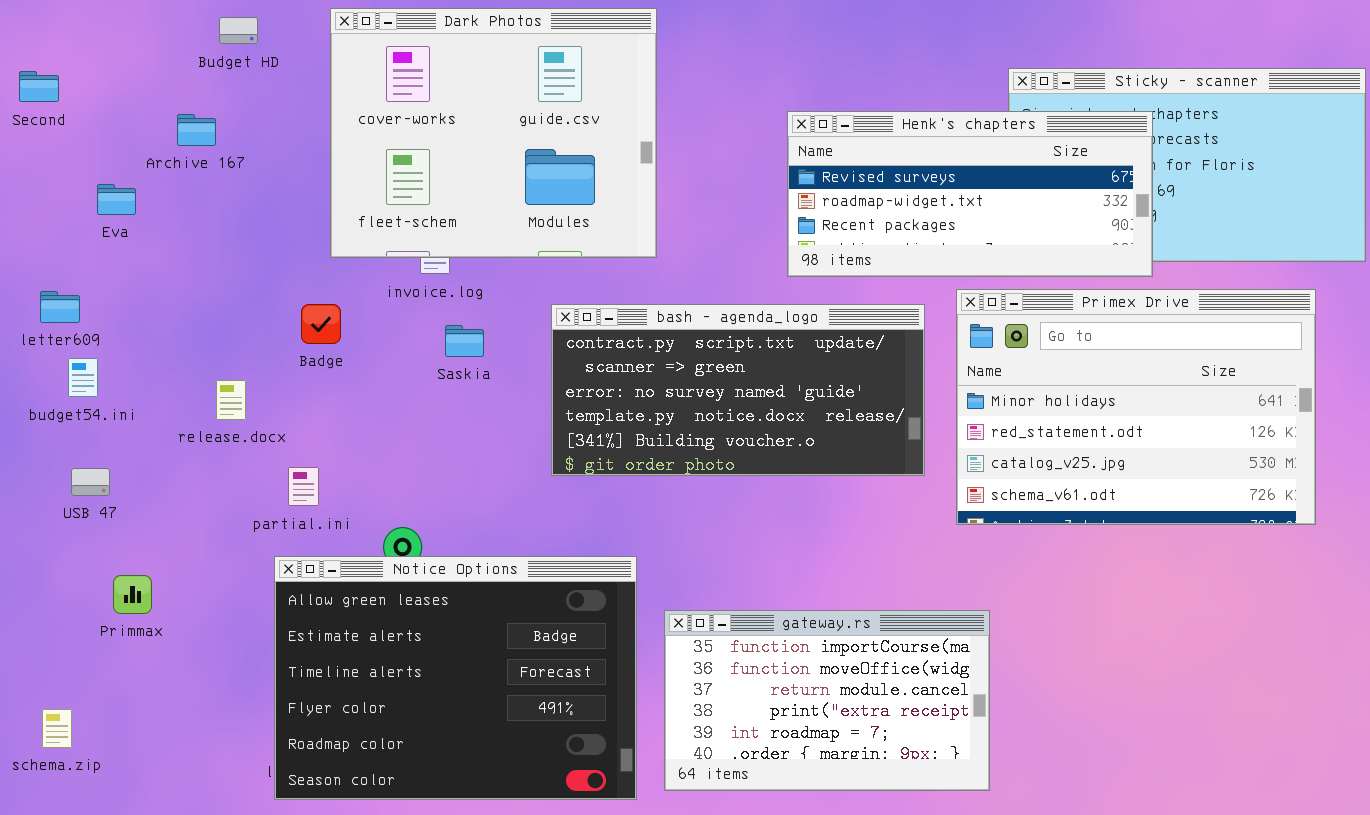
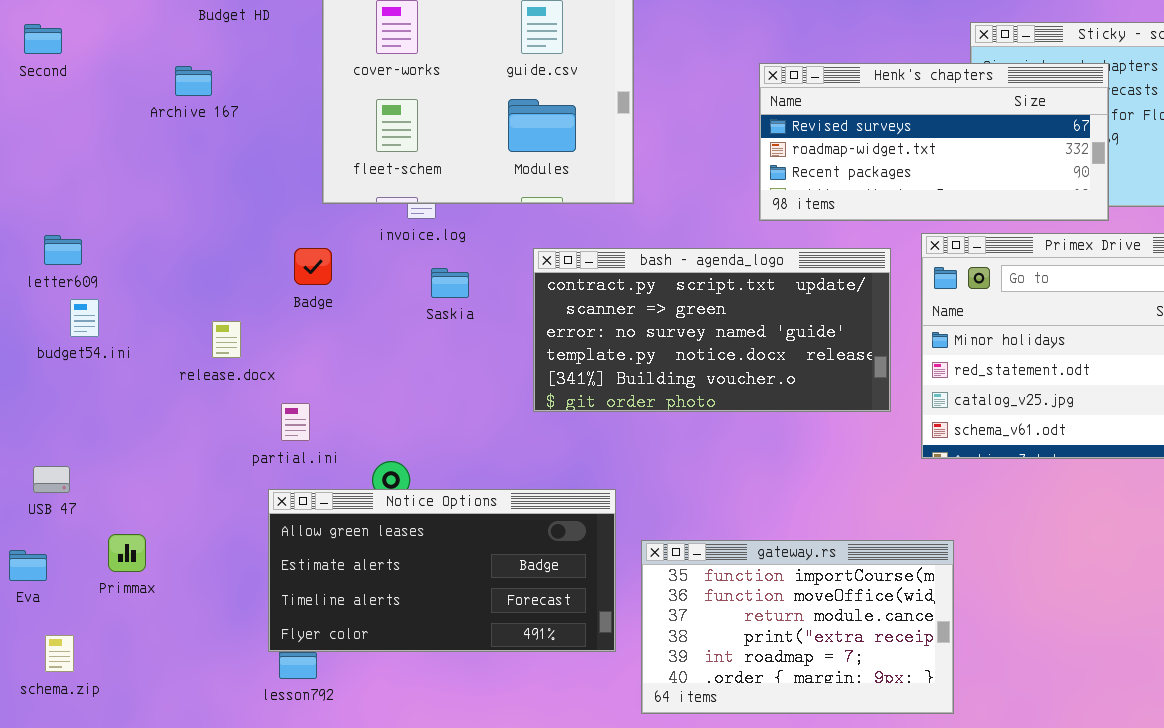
Eva: [97,184,136,215] -> [9,550,47,581], moved
USB 47: [71,468,110,496] -> [33,466,70,493], moved
Notice Options: [274,556,637,800] -> [268,489,616,652], resized
Primmax: [113,575,152,614] -> [108,534,146,572], moved

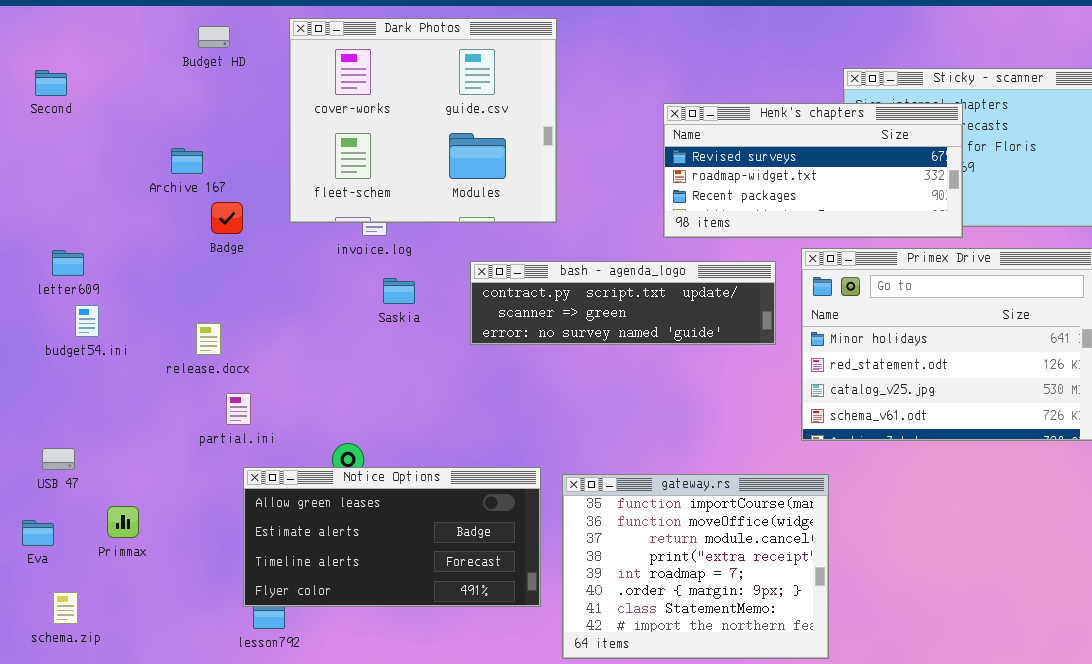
Archive 167: [175,66,212,96] -> [171,148,203,174], moved
Badge: [294,248,332,285] -> [211,202,243,234], moved
bash - agenda_logo: [533,248,891,412] -> [470,261,776,345], resized
partial.ini: [281,403,310,441] -> [226,393,251,425], moved
gateway.rs: [641,540,954,714] -> [562,474,829,659], resized

